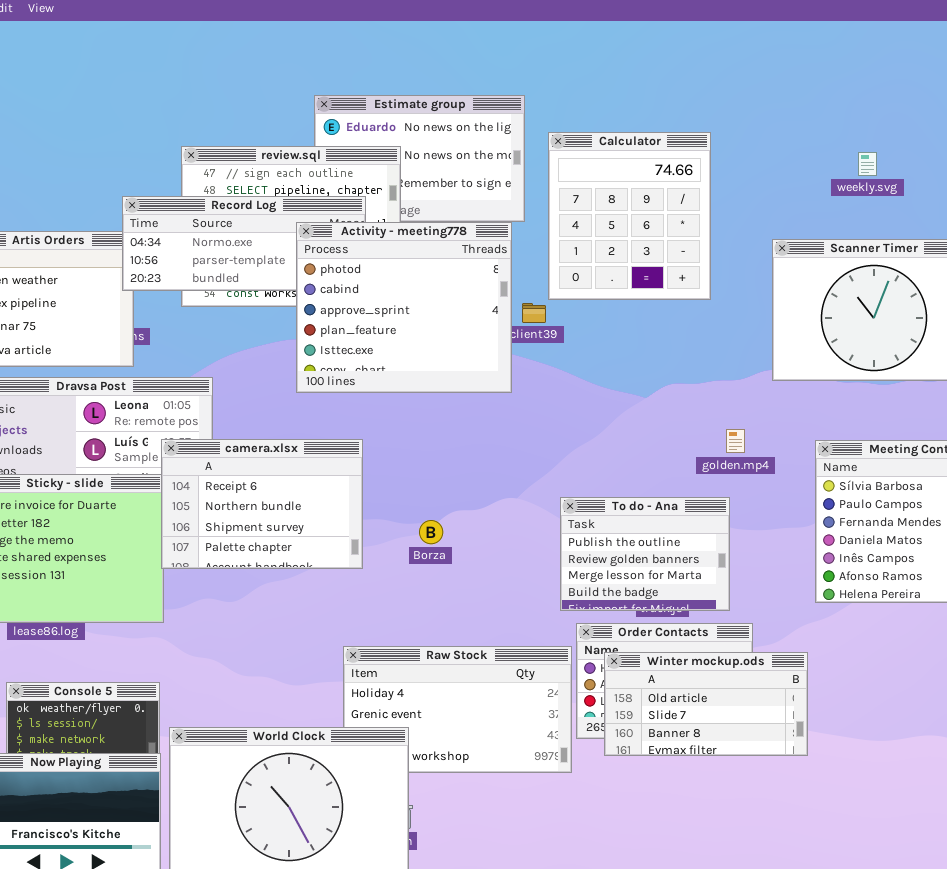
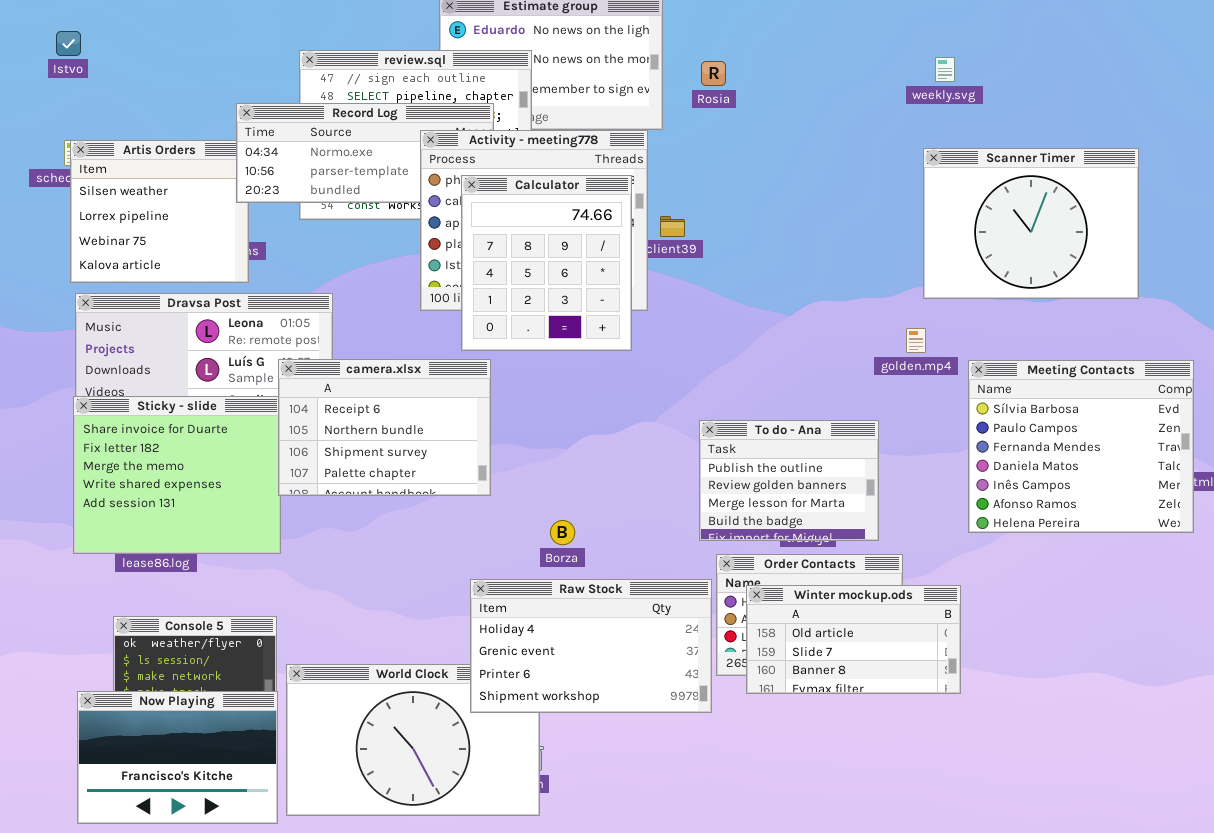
Calculator: [548,132,711,300] -> [461,175,632,351], moved
weekly.svg: [858,152,877,176] -> [935,57,955,82], moved
golden.mp4: [726,429,745,453] -> [906,328,926,353], moved
Borza: [419,520,443,544] -> [550,520,575,545], moved
Raw Stock: [343,646,572,773] -> [470,579,712,713], raised

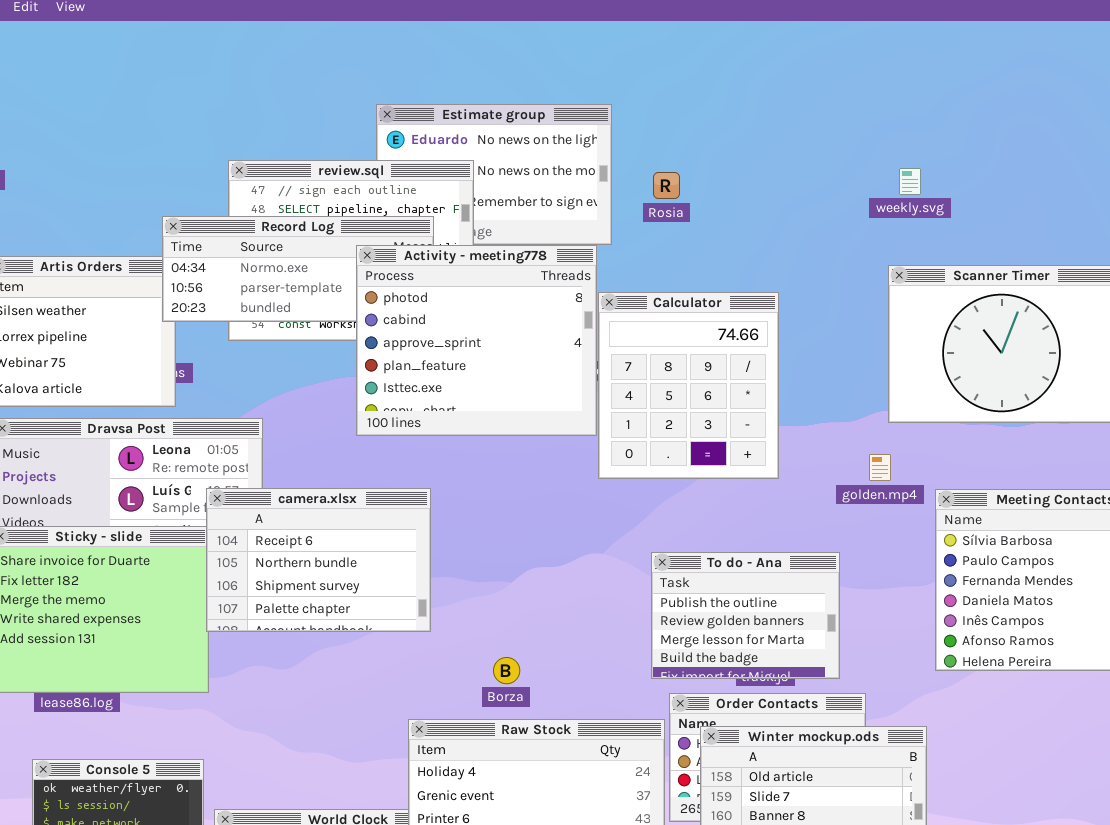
Calculator: [461,175,632,351] -> [598,292,779,479], moved

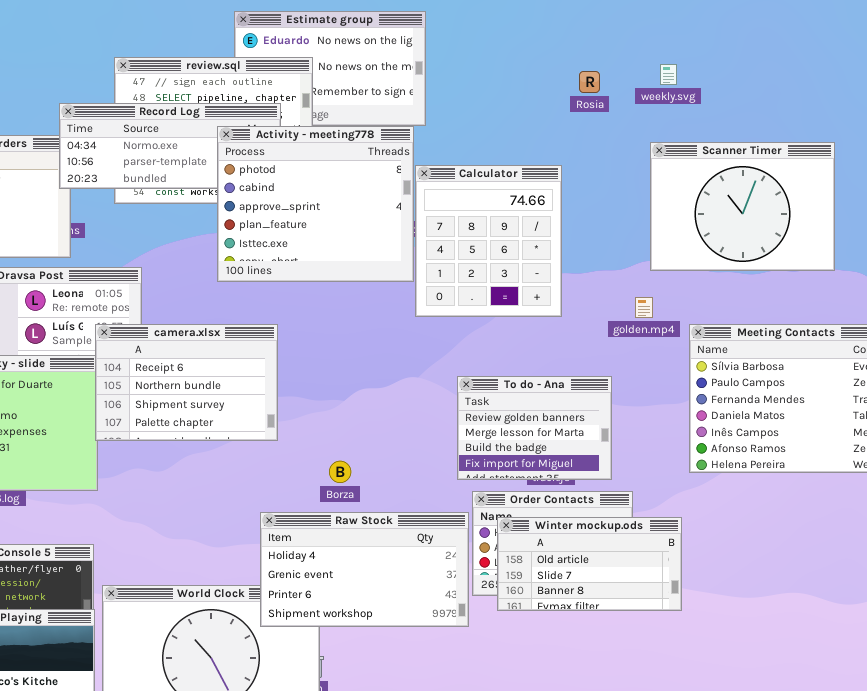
Rosia: [653,172,680,199] -> [579,71,600,93], moved
To do - Ana: [651,552,840,679] -> [457,376,612,480], scrolled down 1 row

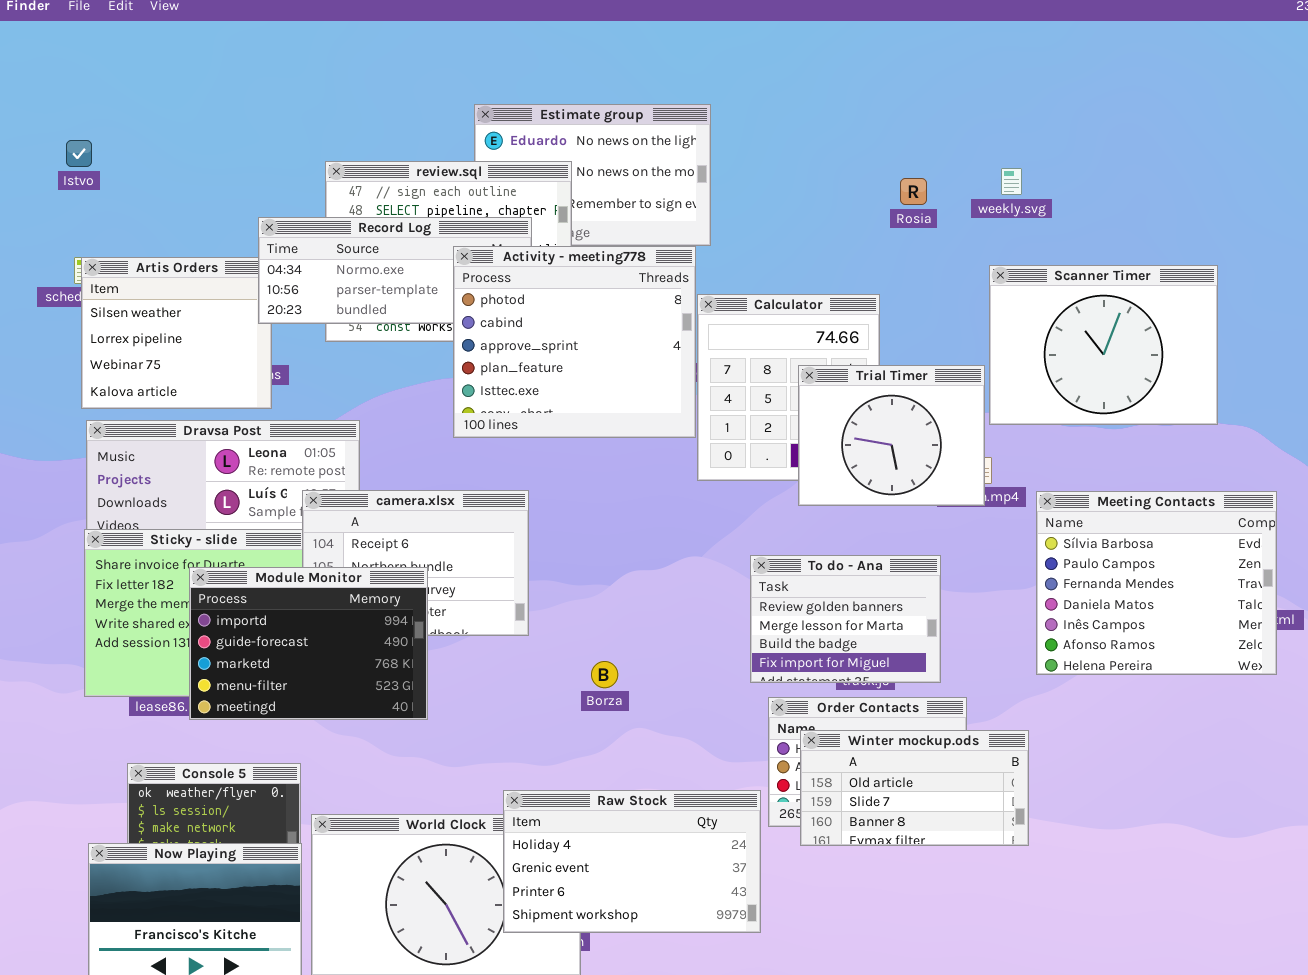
Trial Timer: none -> [798,365,985,506], opened
Module Monitor: none -> [189,567,428,720], opened
Raw Stock: [260,512,469,627] -> [503,790,761,933], moved

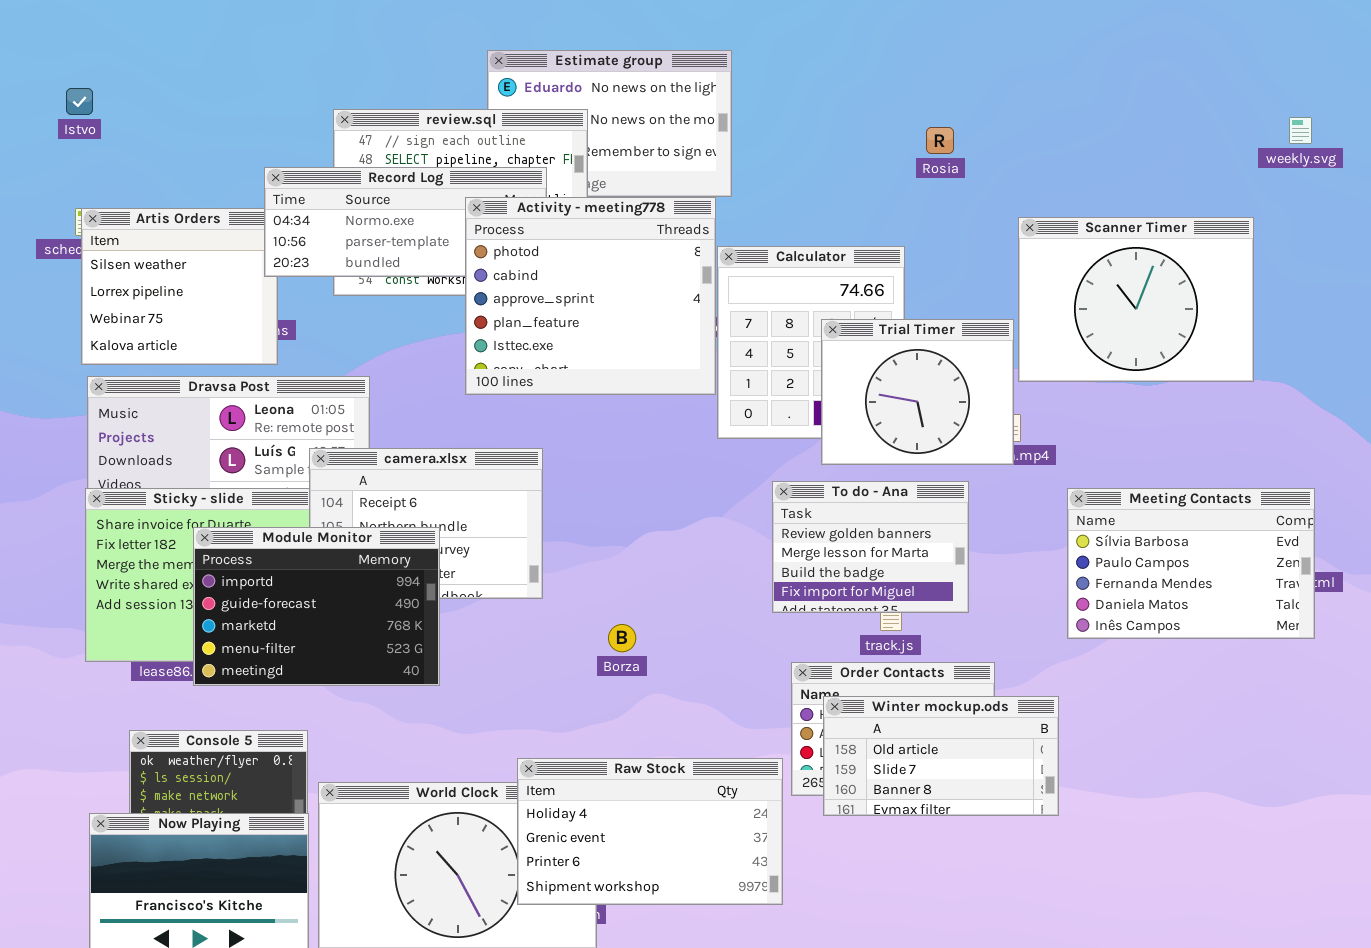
weekly.svg: [1001,168,1022,195] -> [1289,117,1312,144], moved
Meeting Contacts: [1036,491,1277,675] -> [1067,488,1315,639], resized
To do - Ana: [750,555,941,683] -> [772,481,969,613], moved

